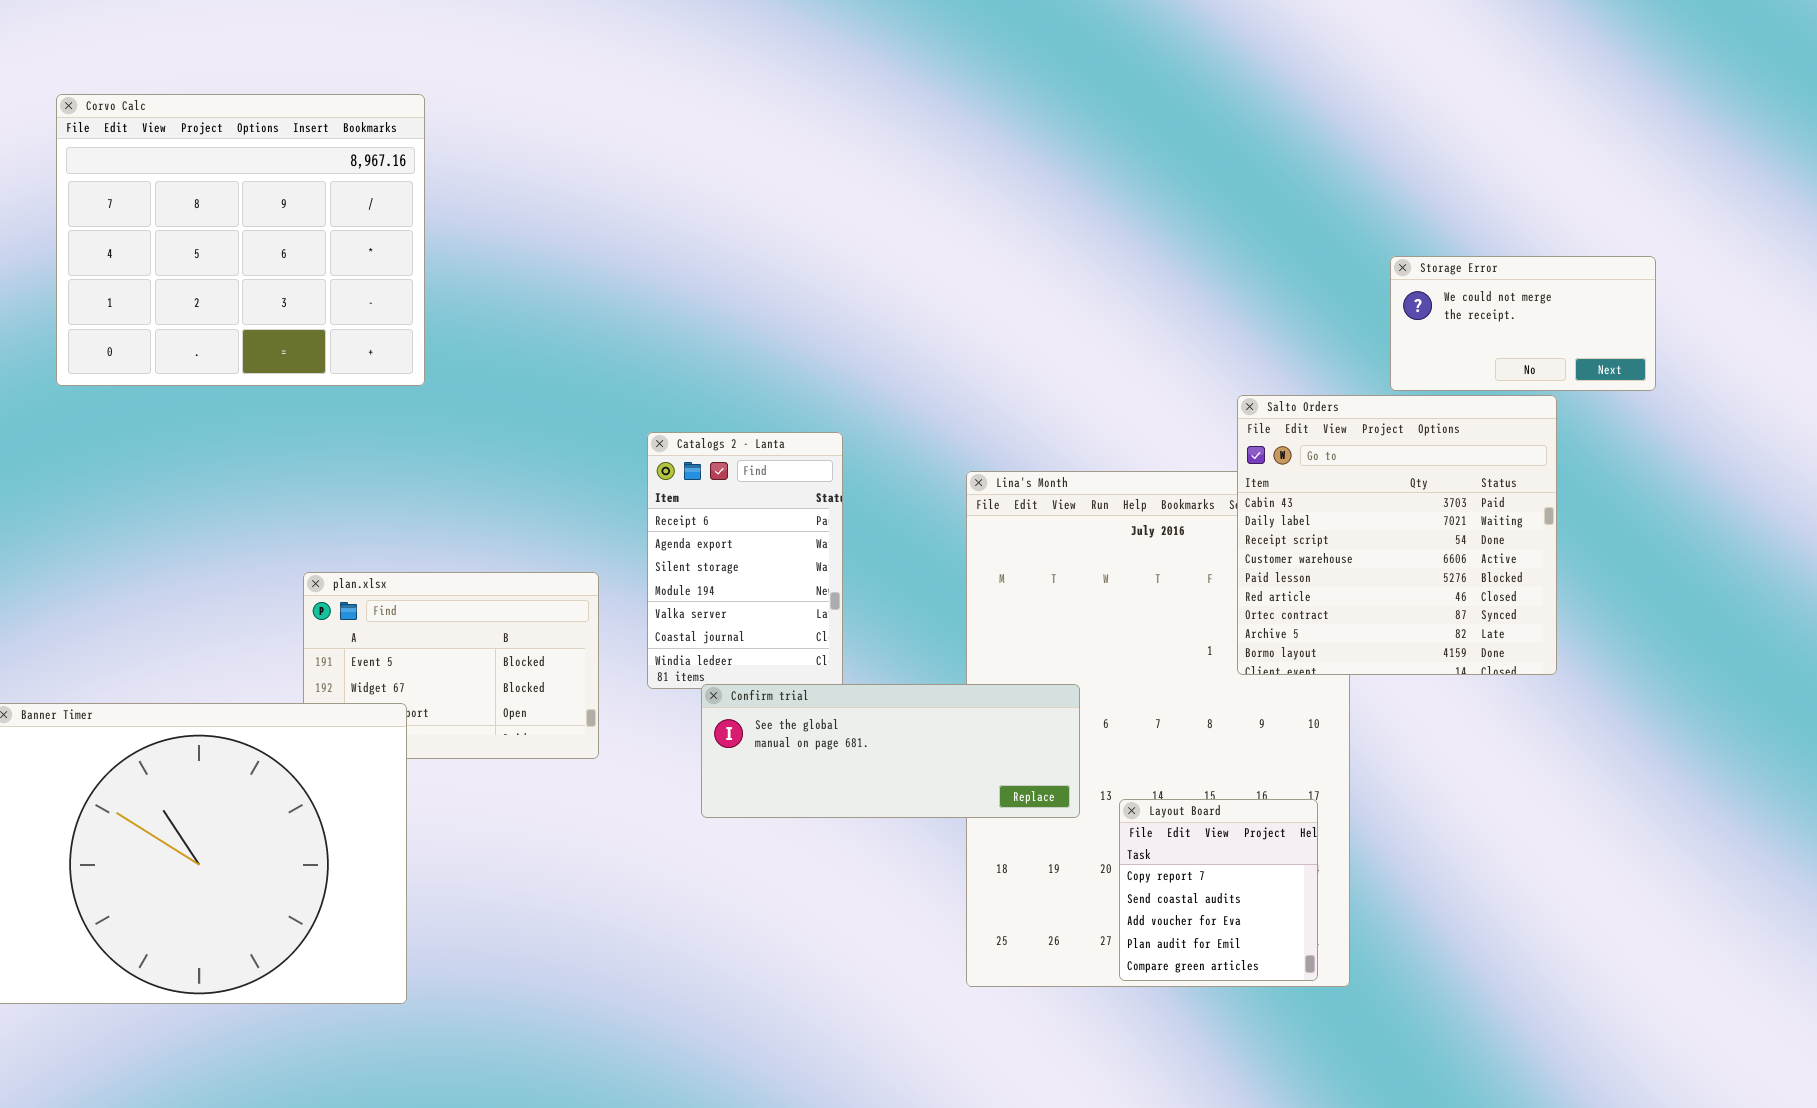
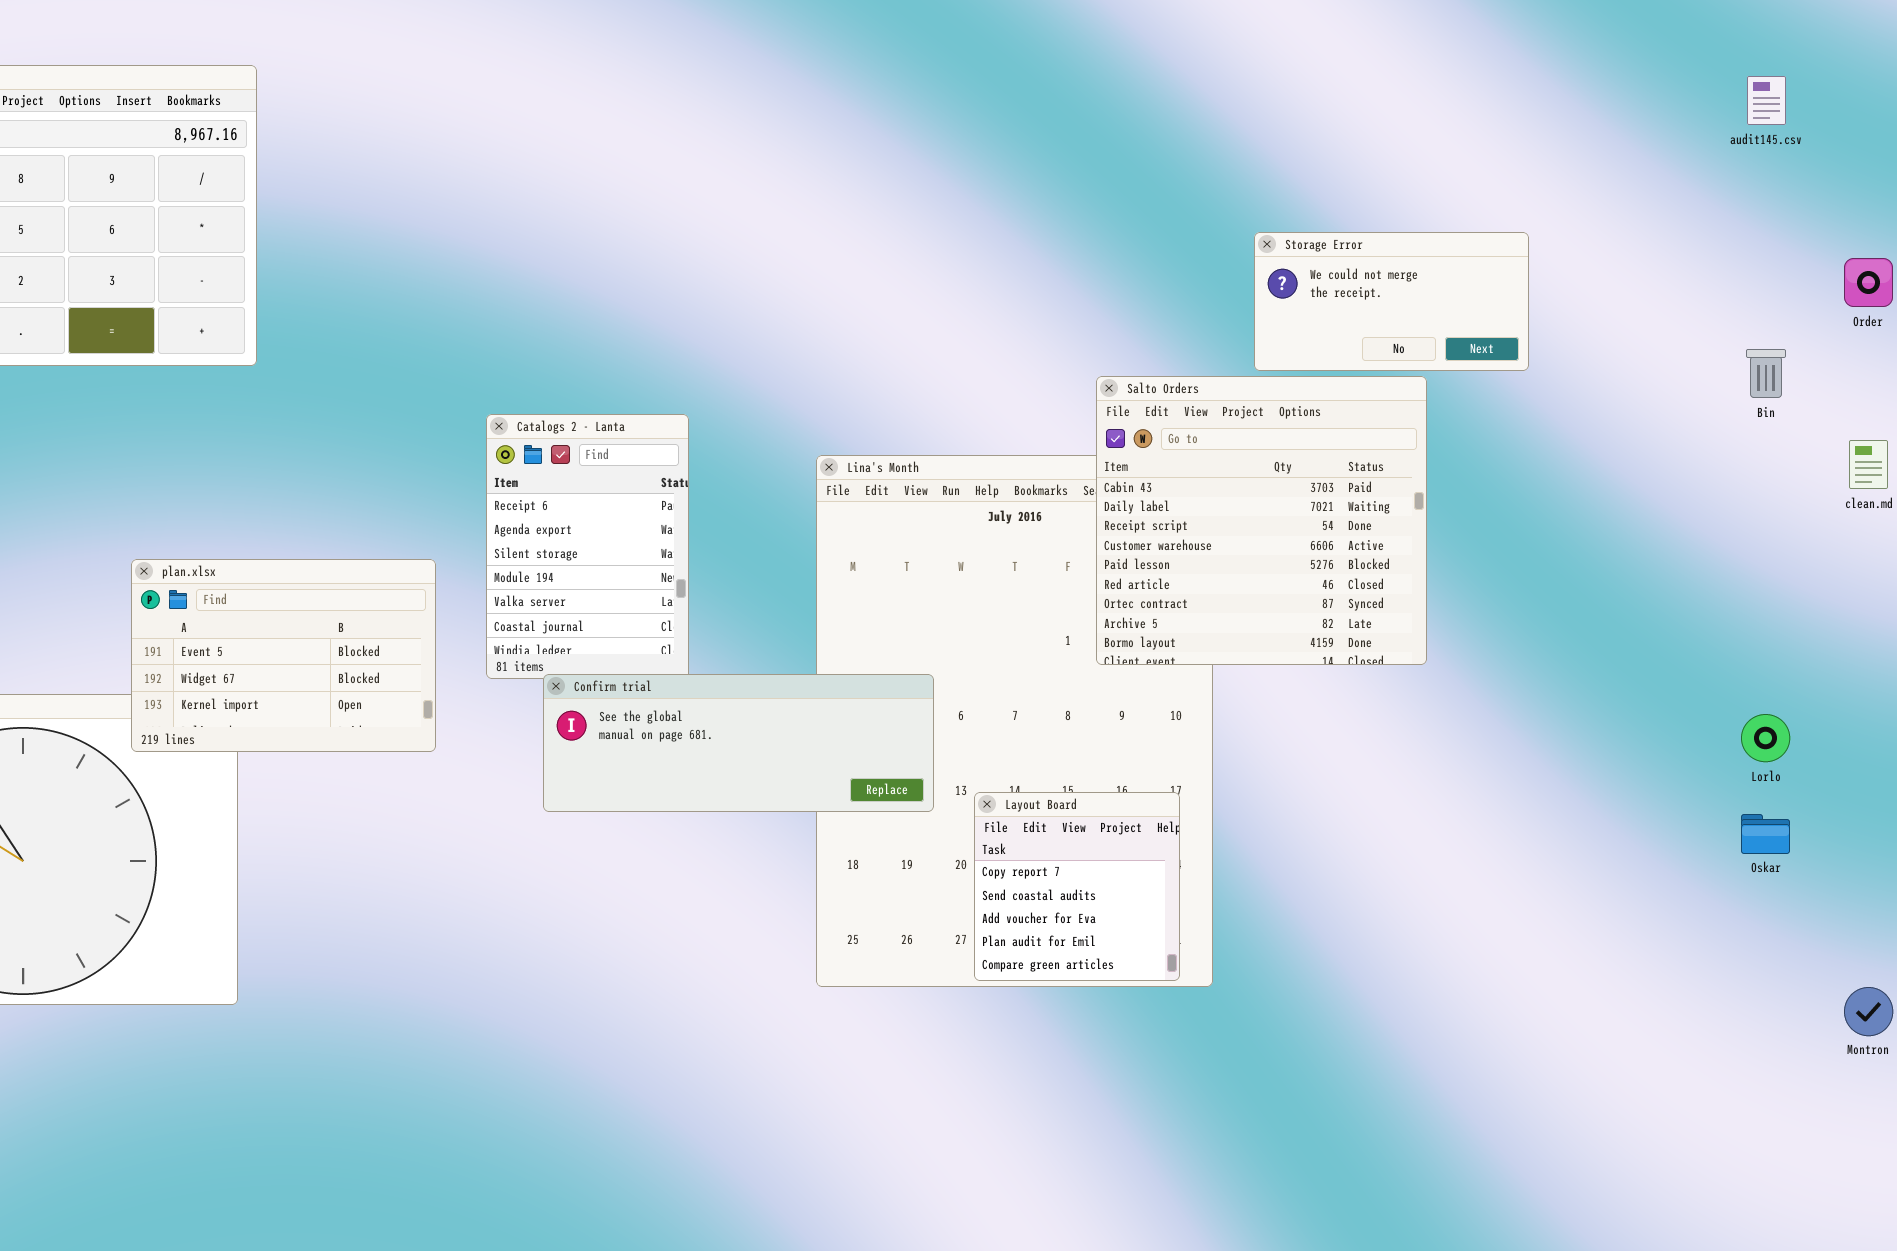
plan.xlsx: [303,572,599,759] -> [131,559,436,752], raised

